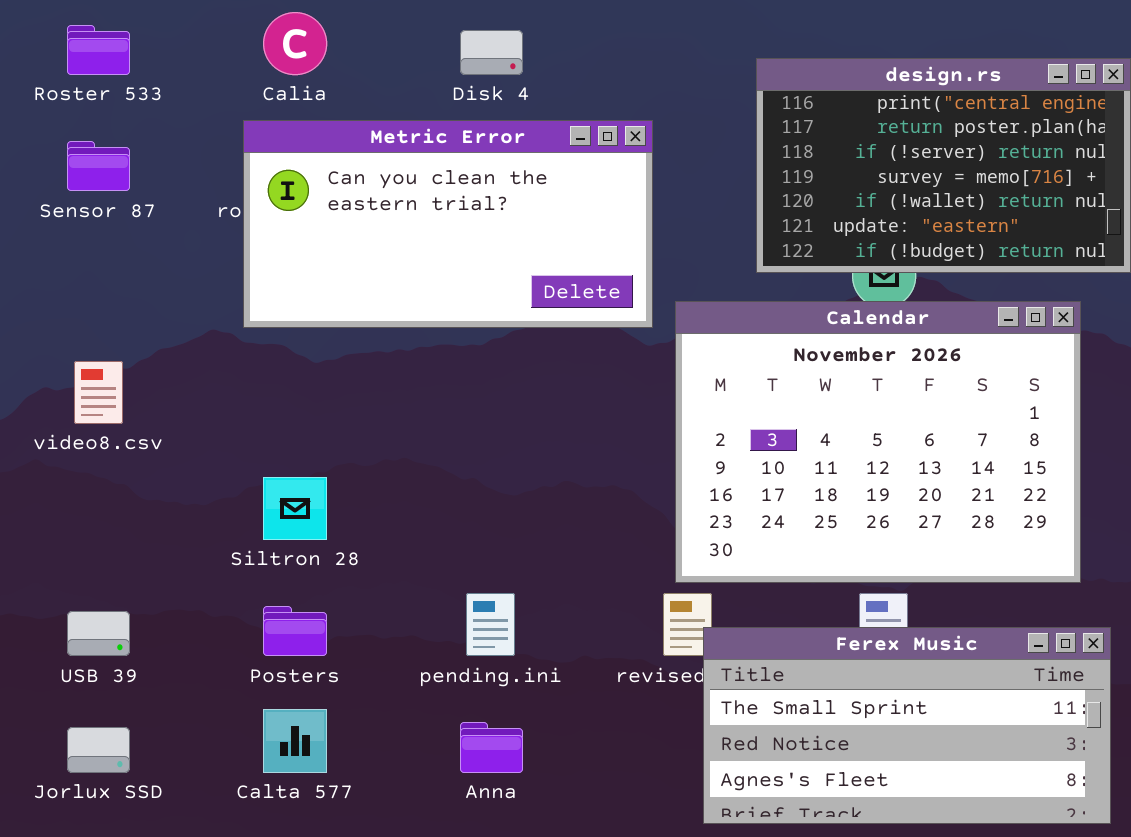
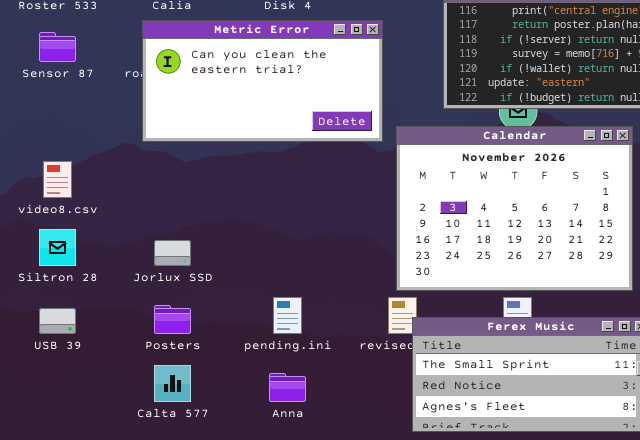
Siltron 28: [263,477,327,540] -> [39,229,76,266], moved
Jorlux SSD: [67,727,130,773] -> [154,240,191,266], moved

